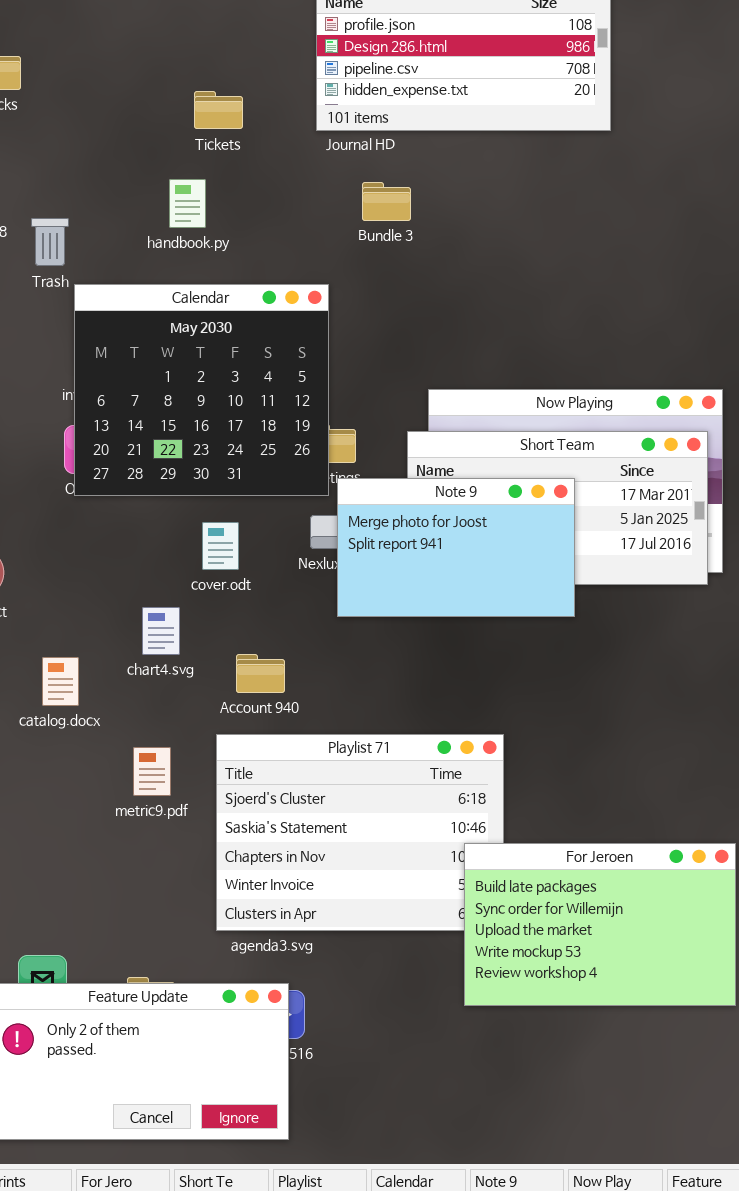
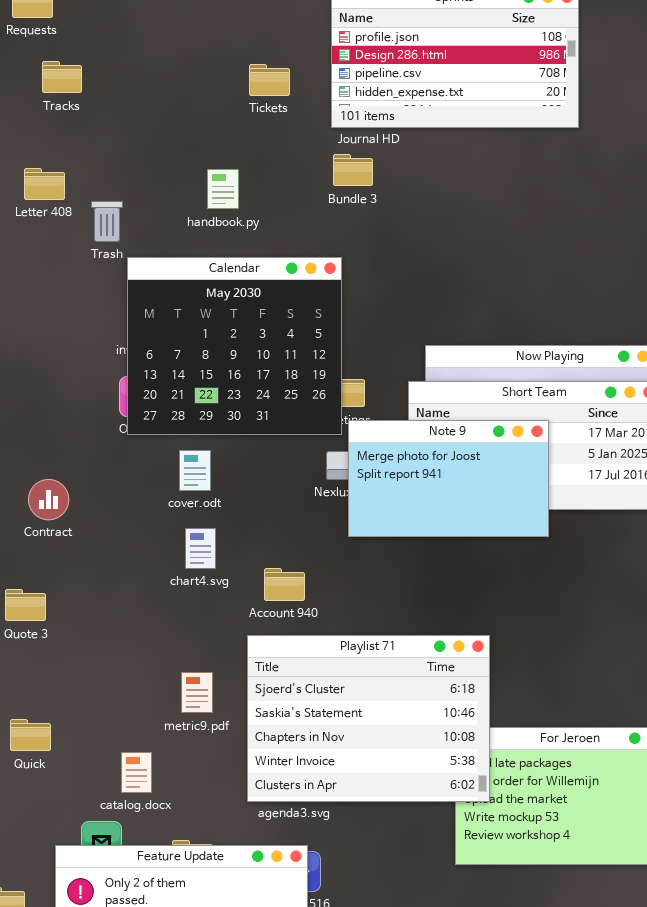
Tickets: [194,91,243,129] -> [249,64,290,96], moved
Bundle 3: [362,182,411,221] -> [333,154,373,186], moved
cover.odt: [202,522,239,570] -> [179,450,211,491], moved
catalog.docx: [42,657,79,706] -> [121,752,152,793], moved
Playlist 71: [216,734,504,931] -> [247,635,490,802], raised
metric9.pdf: [133,747,171,796] -> [181,672,213,713], moved

